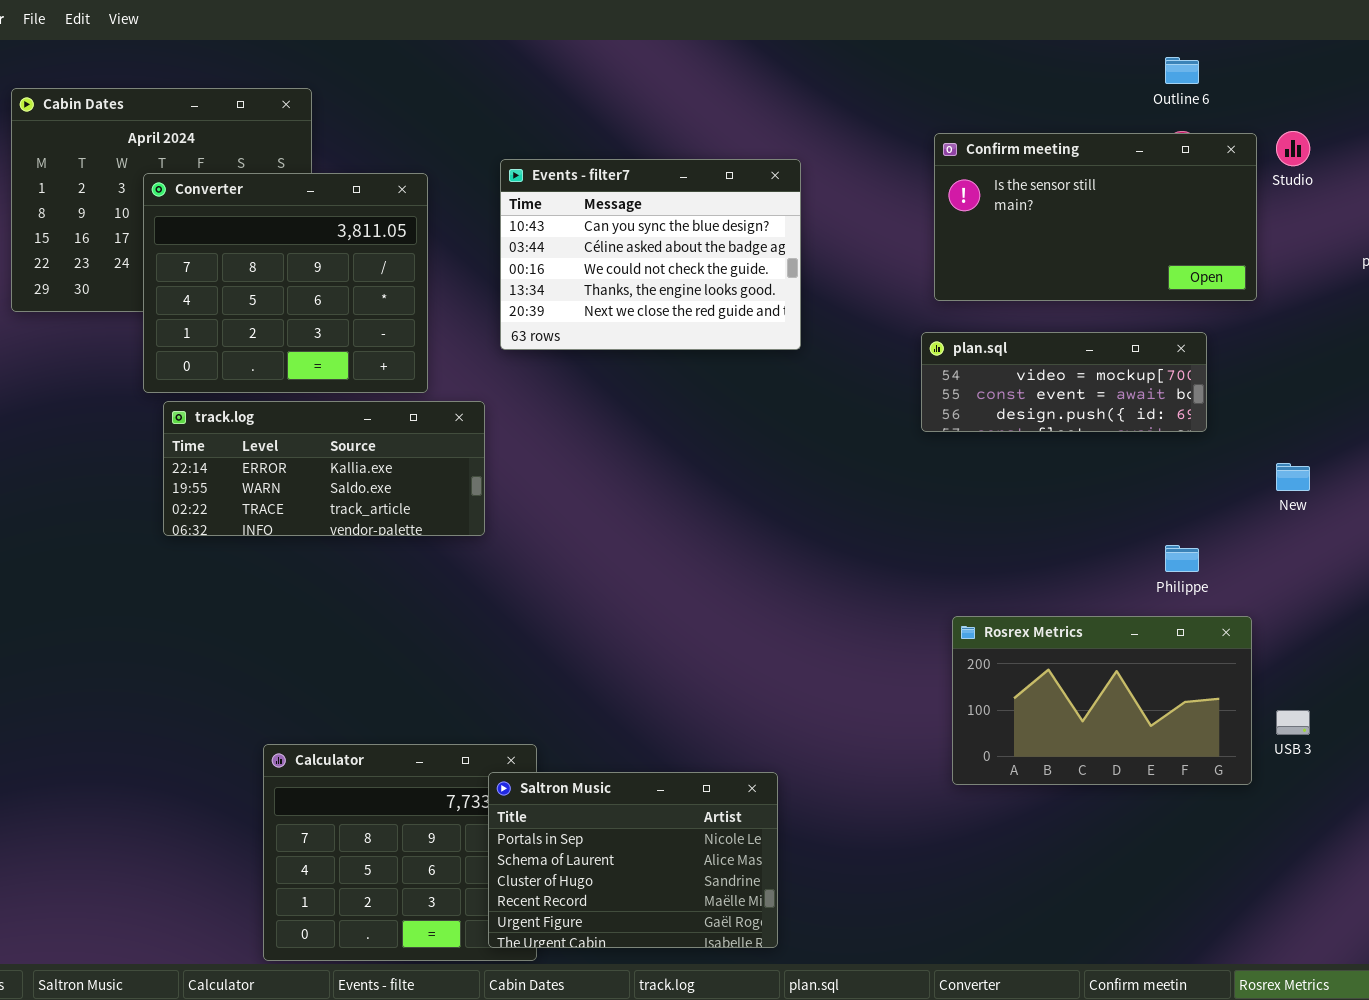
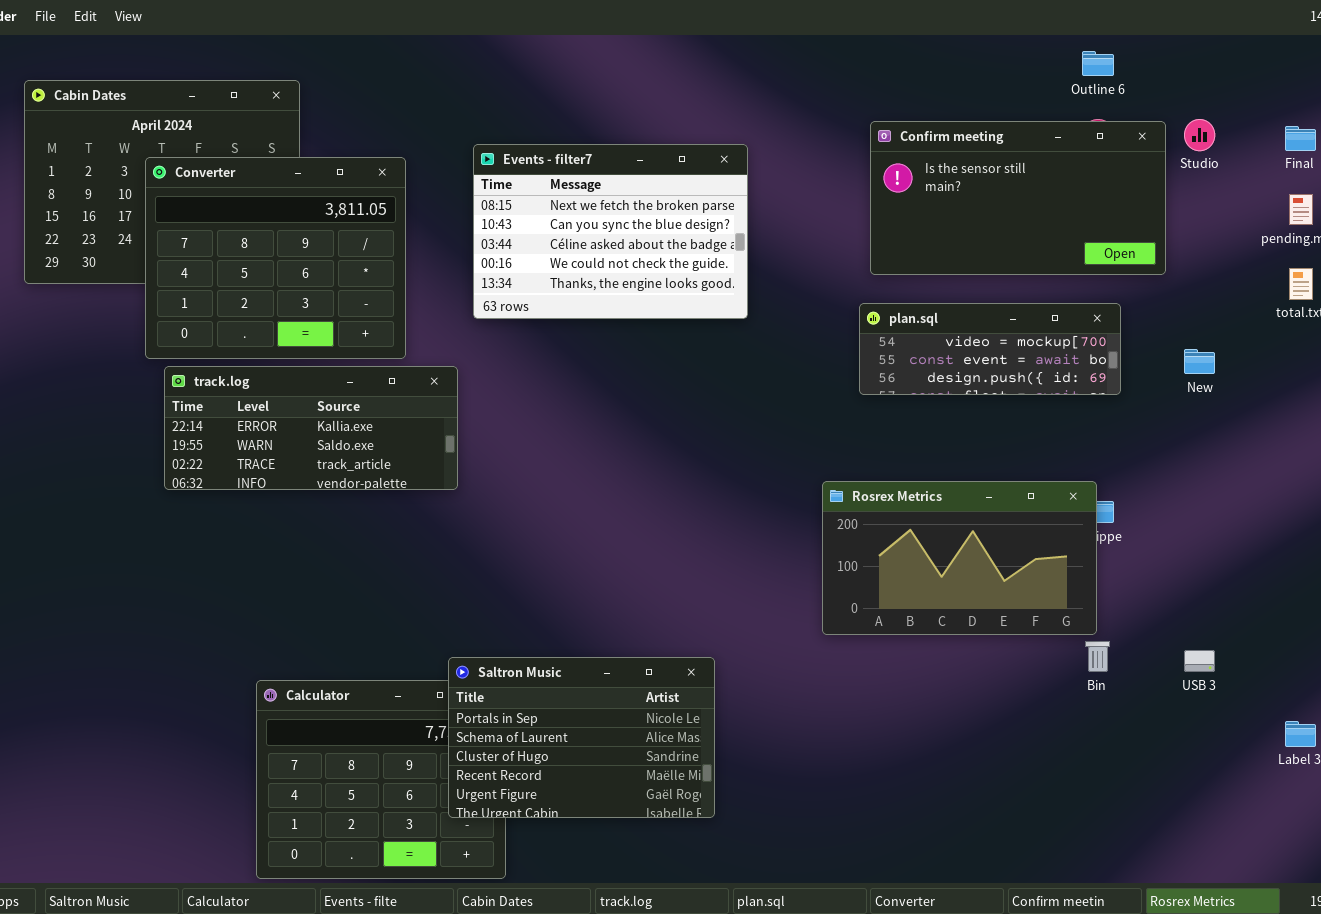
Events - filter7: [500,159,801,350] -> [473,144,748,319], scrolled up 1 row
New: [1276,463,1310,491] -> [1184,349,1215,374], moved
Rosrex Metrics: [952,616,1252,785] -> [822,481,1097,635], moved
Saltron Music: [488,772,778,948] -> [448,657,715,818], moved

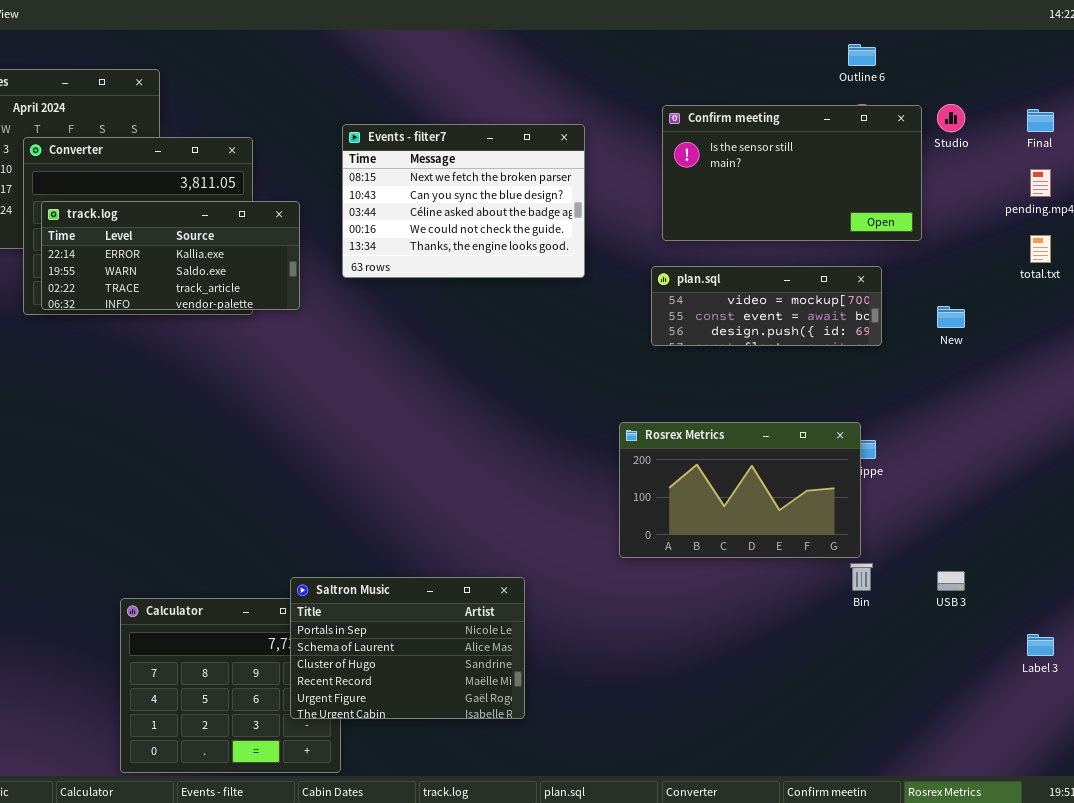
Events - filter7: [473,144,748,319] -> [342,124,585,278], moved
track.log: [164,366,458,490] -> [41,201,300,310], moved

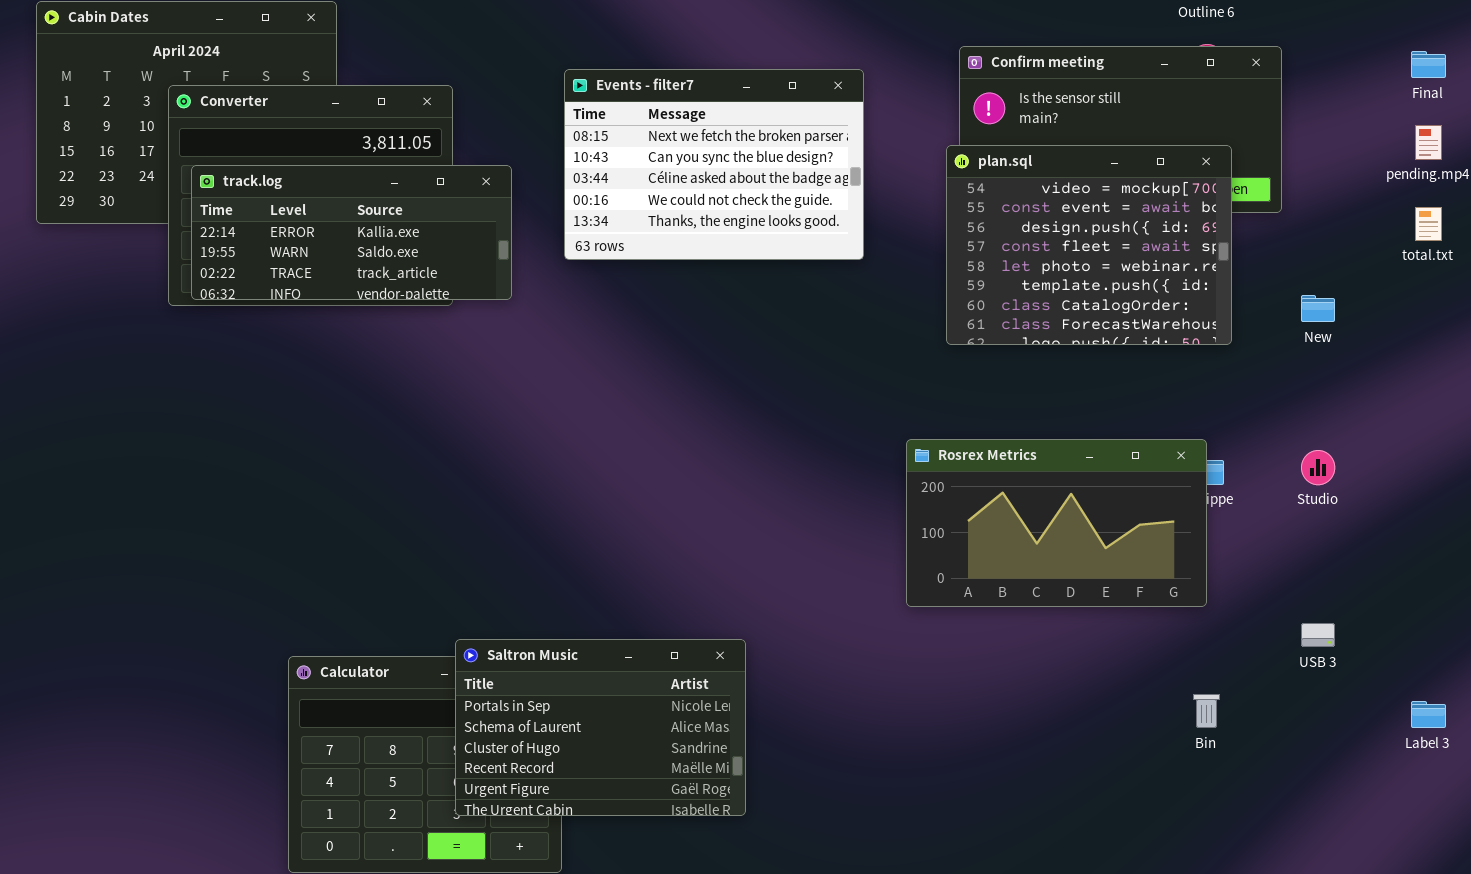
Studio: [937,104,965,132] -> [1301,450,1335,485], moved
plan.sql: [651,266,882,346] -> [946,145,1232,345], resized
Bin: [850,563,873,591] -> [1193,694,1220,728], moved
Saltron Music: [290,577,525,719] -> [455,639,746,816], moved

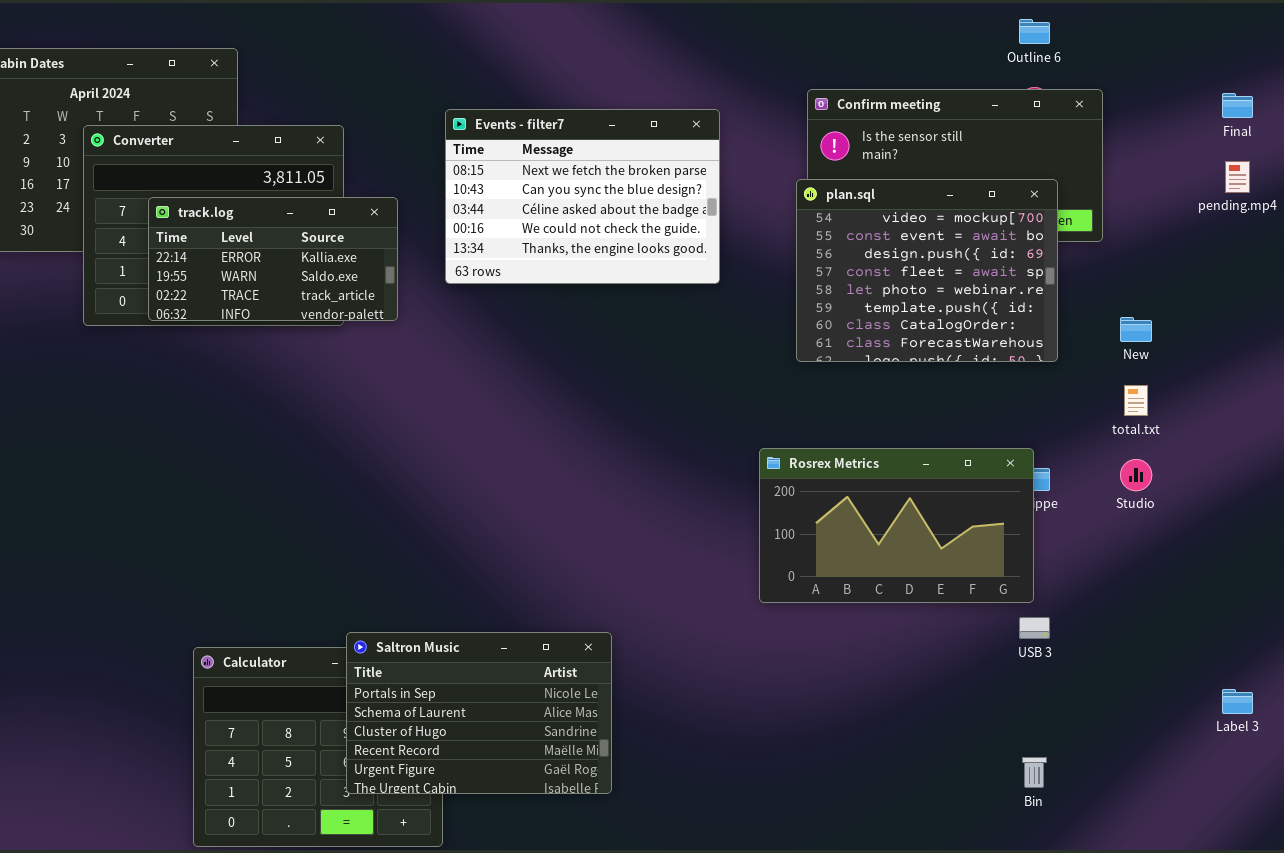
track.log: [191,165,512,300] -> [148,197,398,321], resized
total.txt: [1415,207,1442,241] -> [1124,385,1148,416], moved
USB 3: [1301,623,1335,647] -> [1019,617,1050,639], moved
Bin: [1193,694,1220,728] -> [1022,757,1047,788], moved

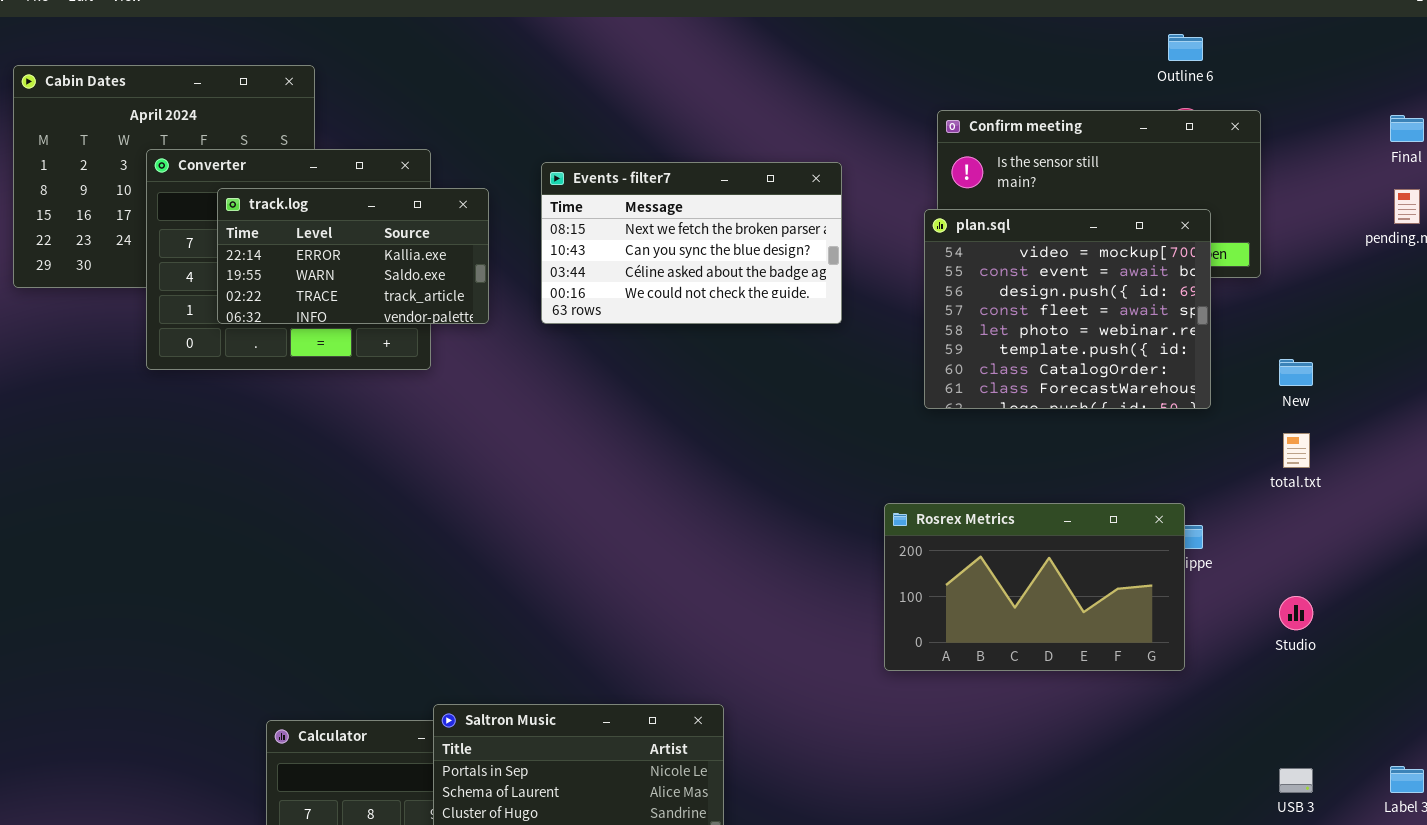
Events - filter7: [445,109,720,284] -> [541,162,842,324], resized
track.log: [148,197,398,321] -> [217,188,489,324], moved
Studio: [1120,459,1152,491] -> [1279,596,1313,630], moved
USB 3: [1019,617,1050,639] -> [1279,768,1313,793], moved

